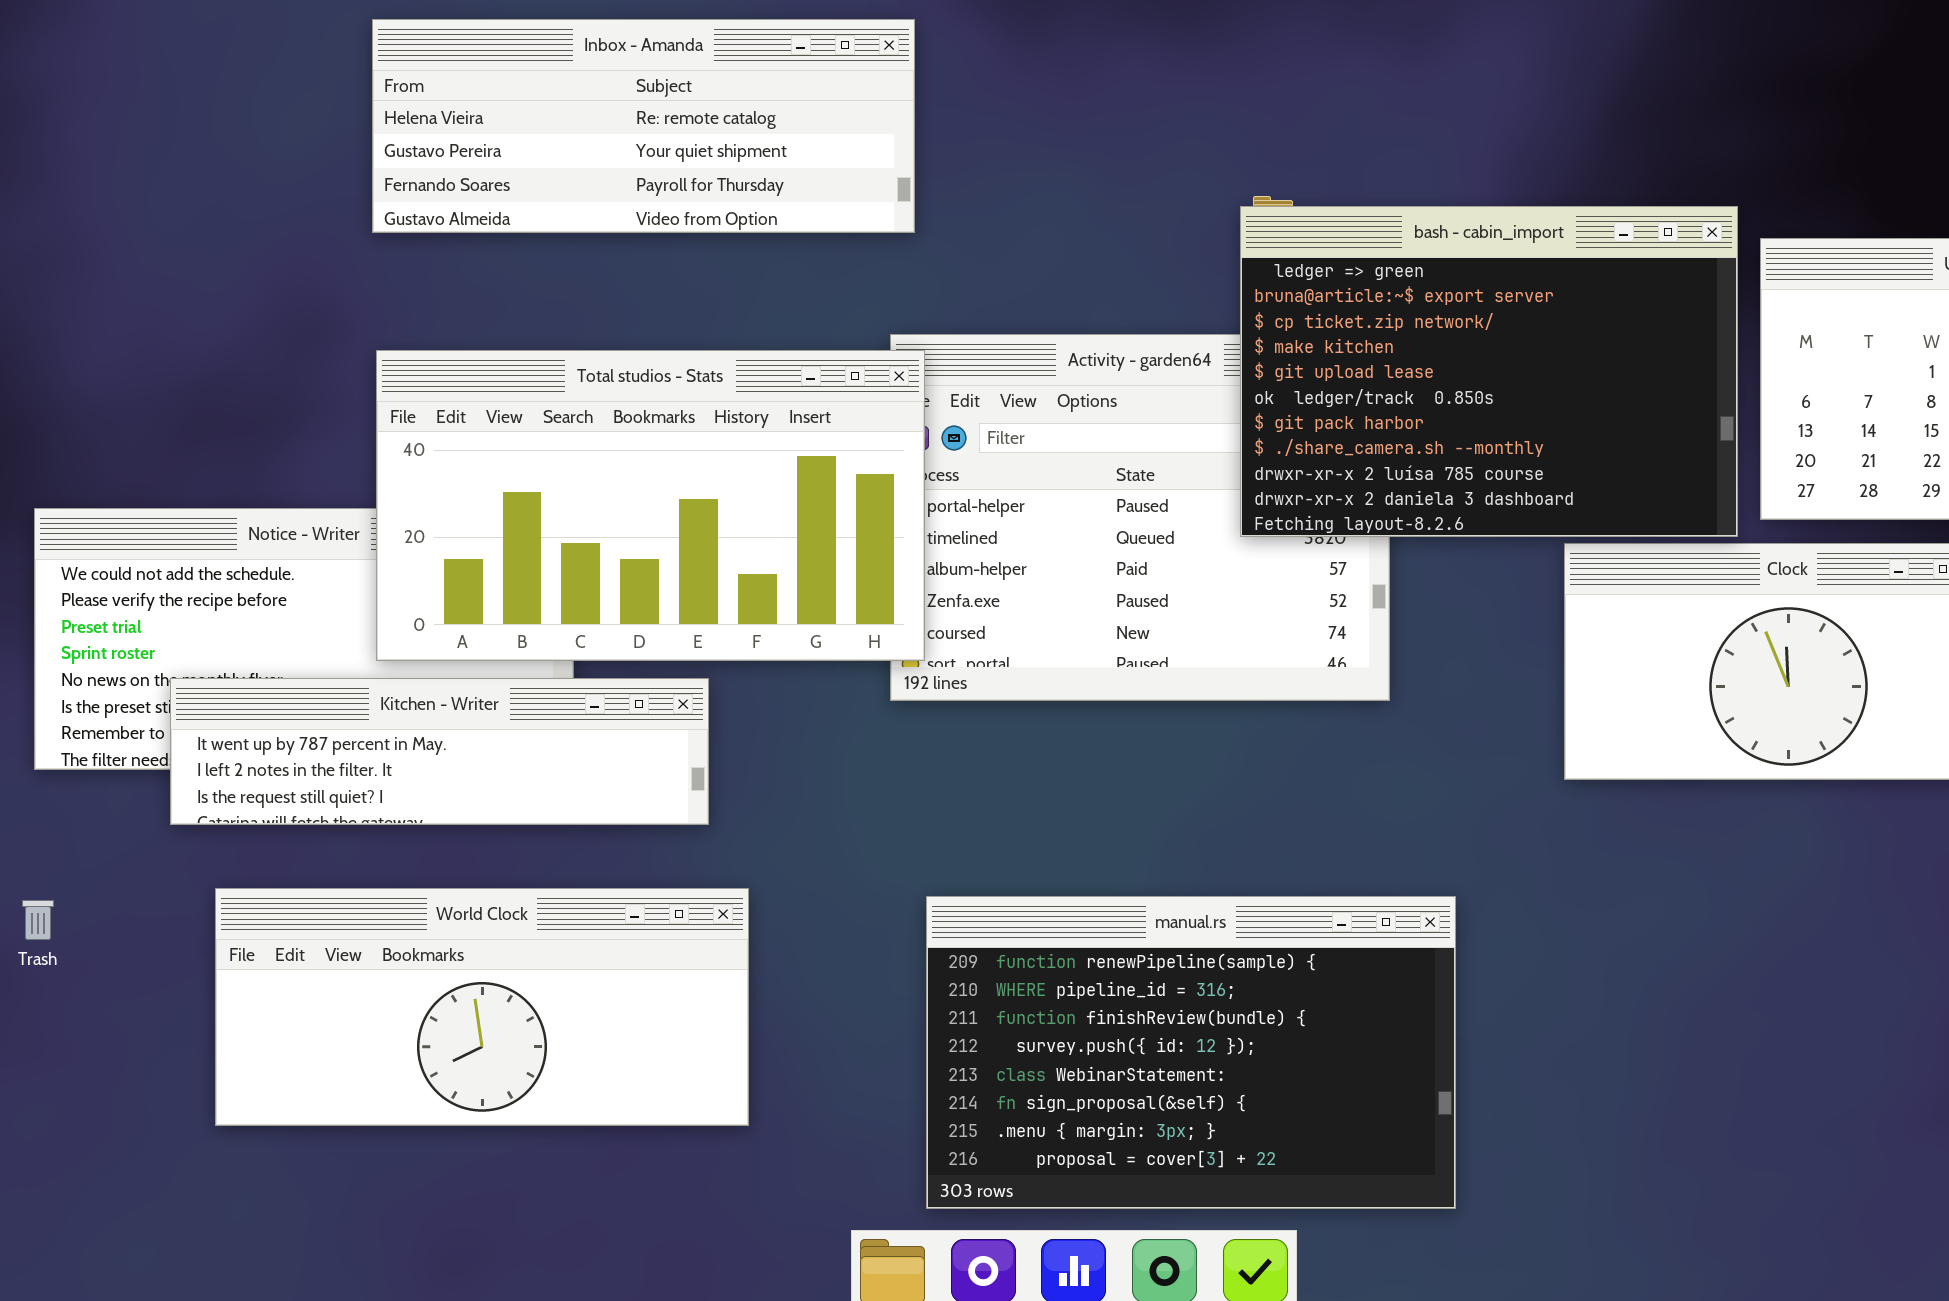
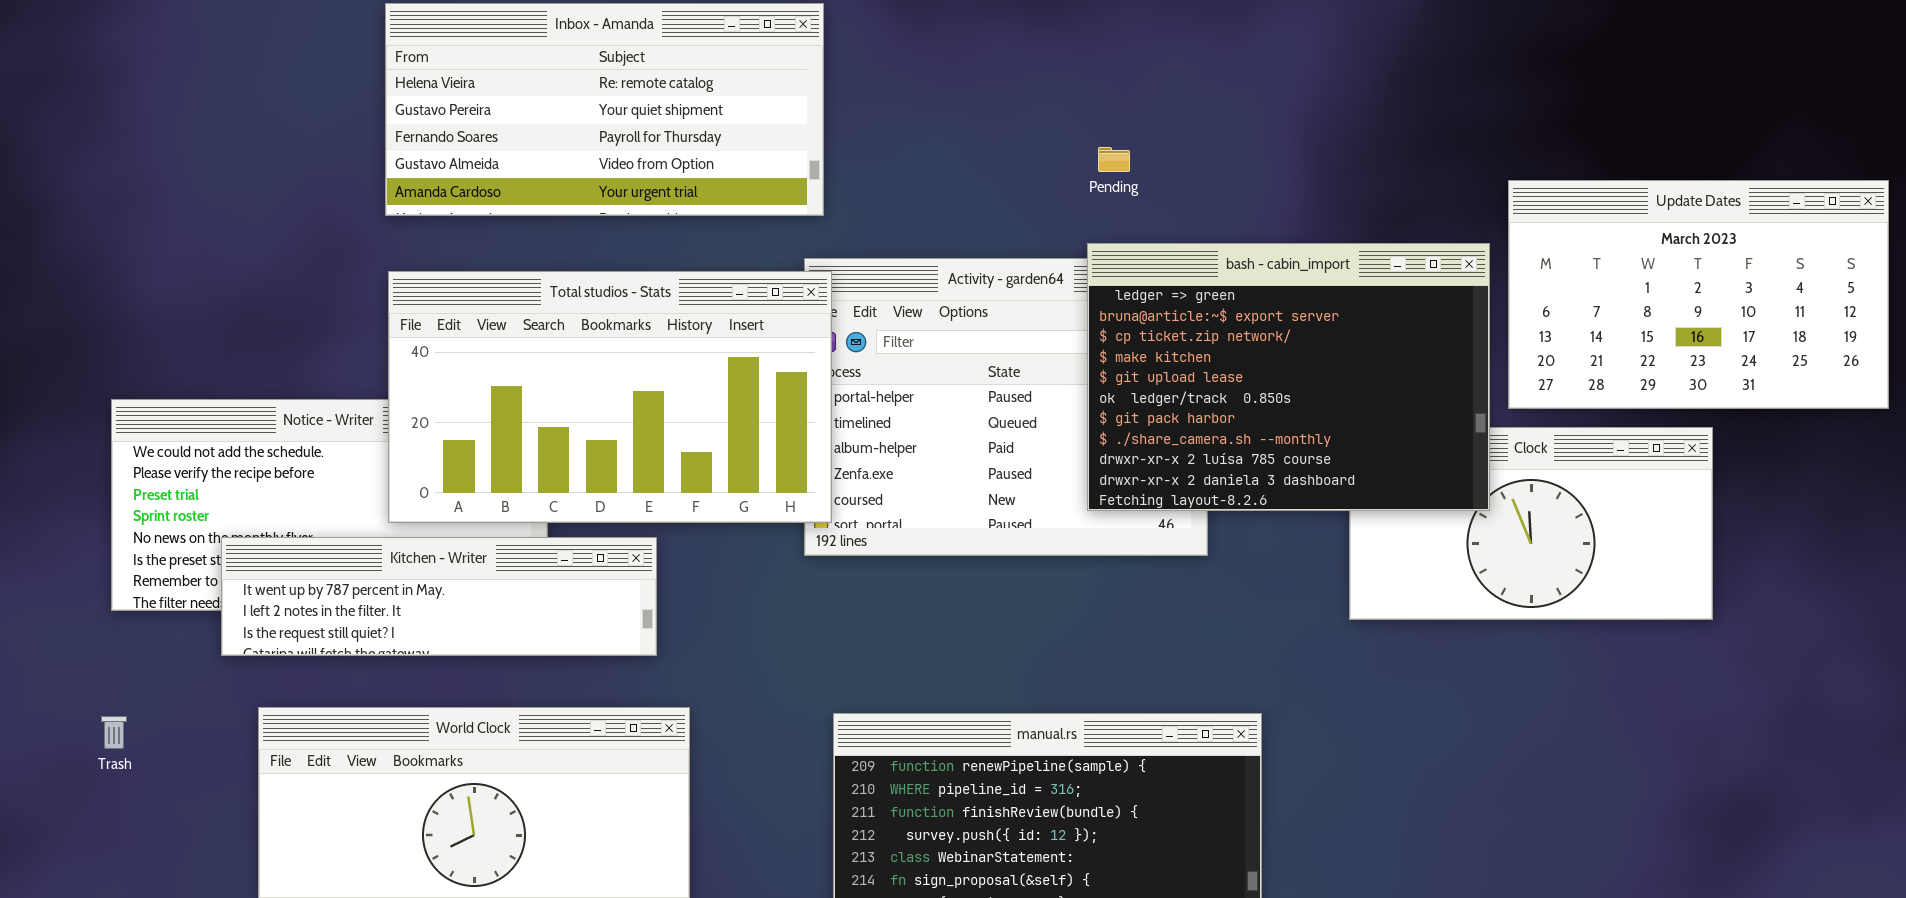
Inbox - Amanda: [372,19,915,233] -> [385,3,824,216], resized
bash - cabin_import: [1240,206,1738,537] -> [1087,243,1490,511], moved

